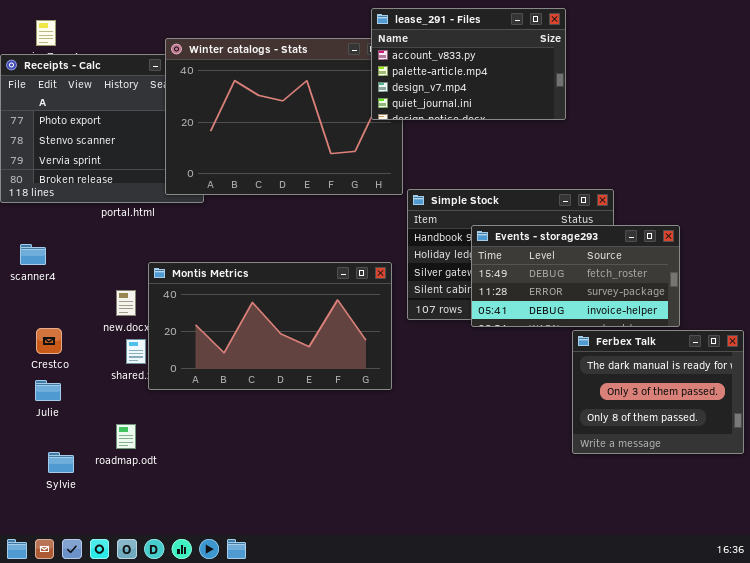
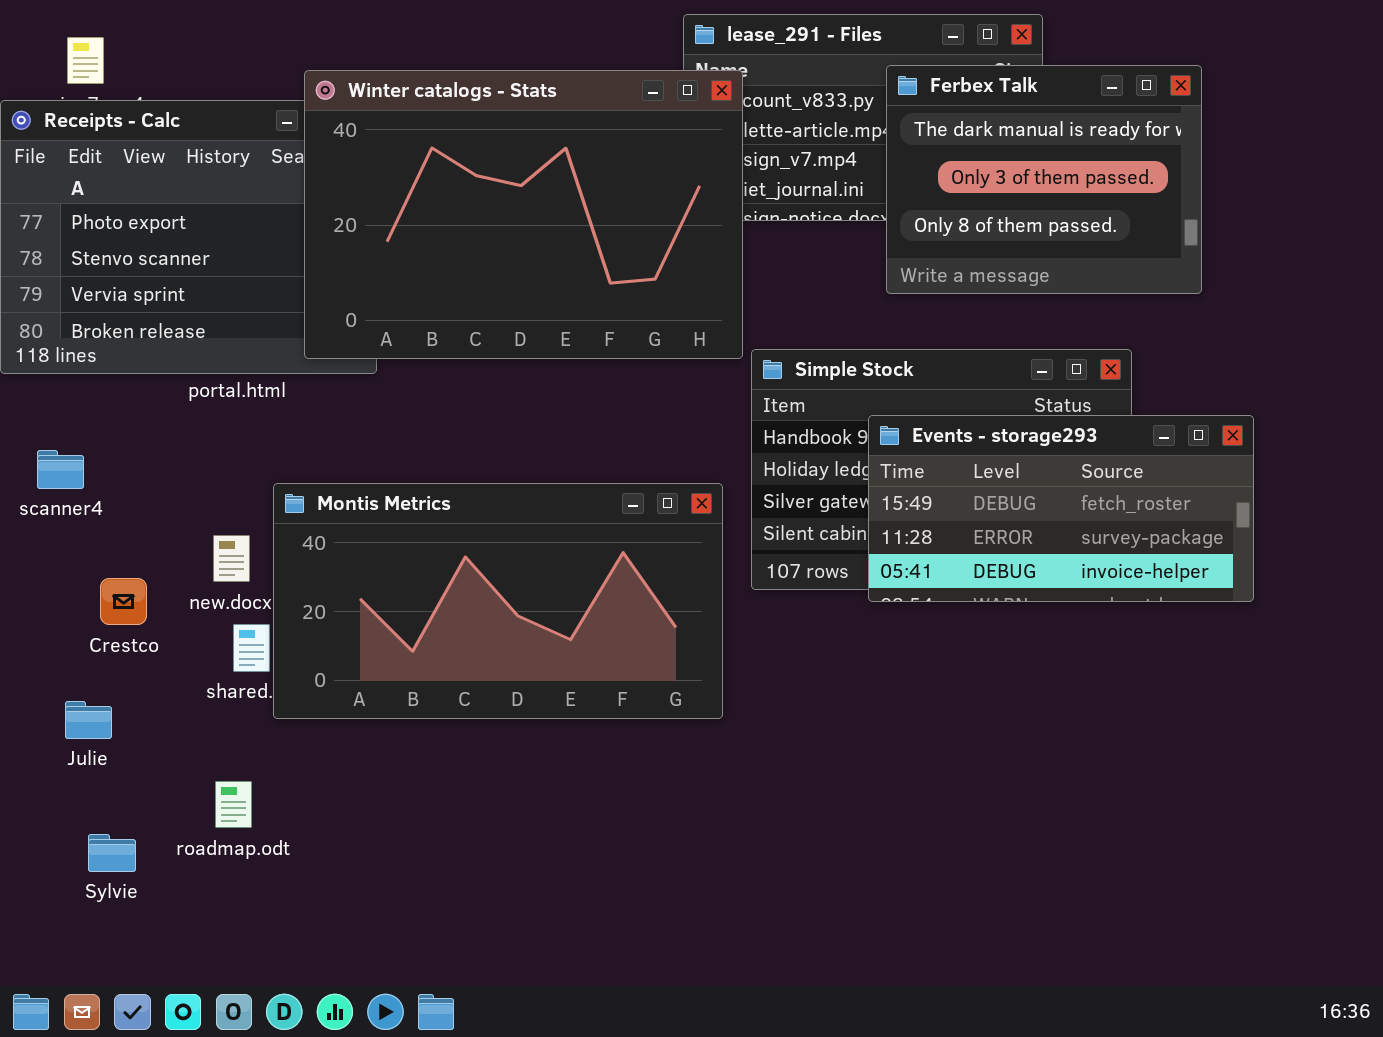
Winter catalogs - Stats: [165,38,403,195] -> [304,70,743,359], raised
Crestco: [36,328,62,354] -> [100,578,147,625], moved
Ferbex Talk: [572,330,744,454] -> [886,65,1202,294], moved

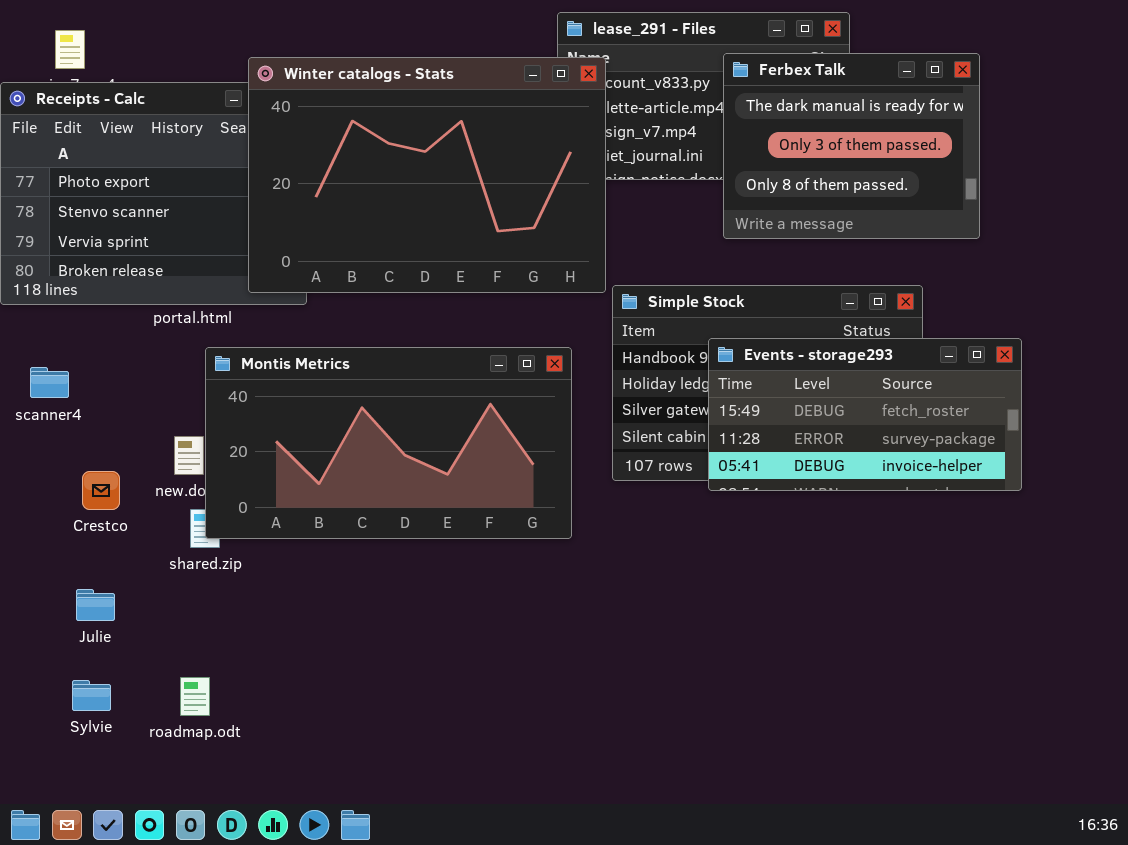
Montis Metrics: [273,483,723,719] -> [205,347,572,539], moved
Julie: [65,701,112,739] -> [76,589,115,621], moved
roadmap.odt: [215,781,252,828] -> [180,677,210,716], moved

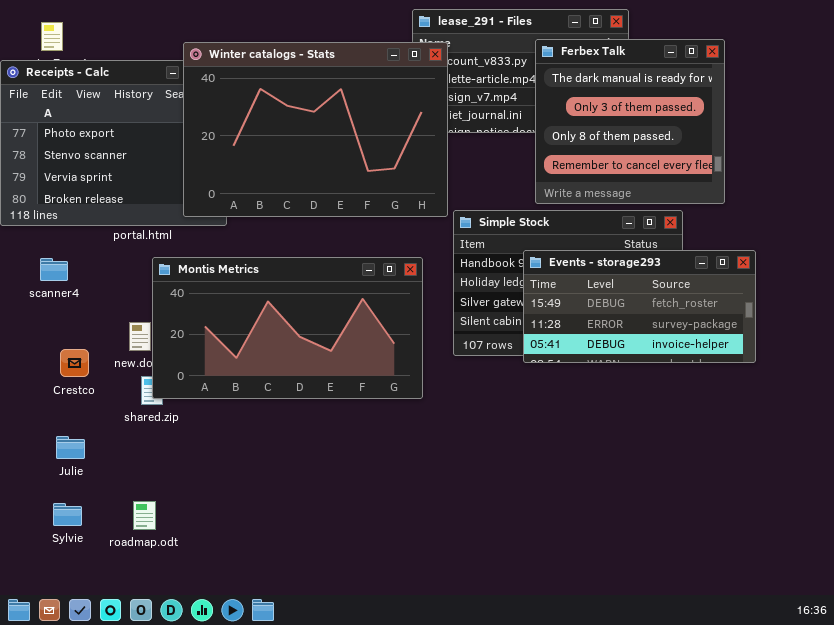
Ferbex Talk: [723,53,980,239] -> [535,39,725,204], resized
scanner4: [30,367,69,398] -> [40,258,68,281], moved

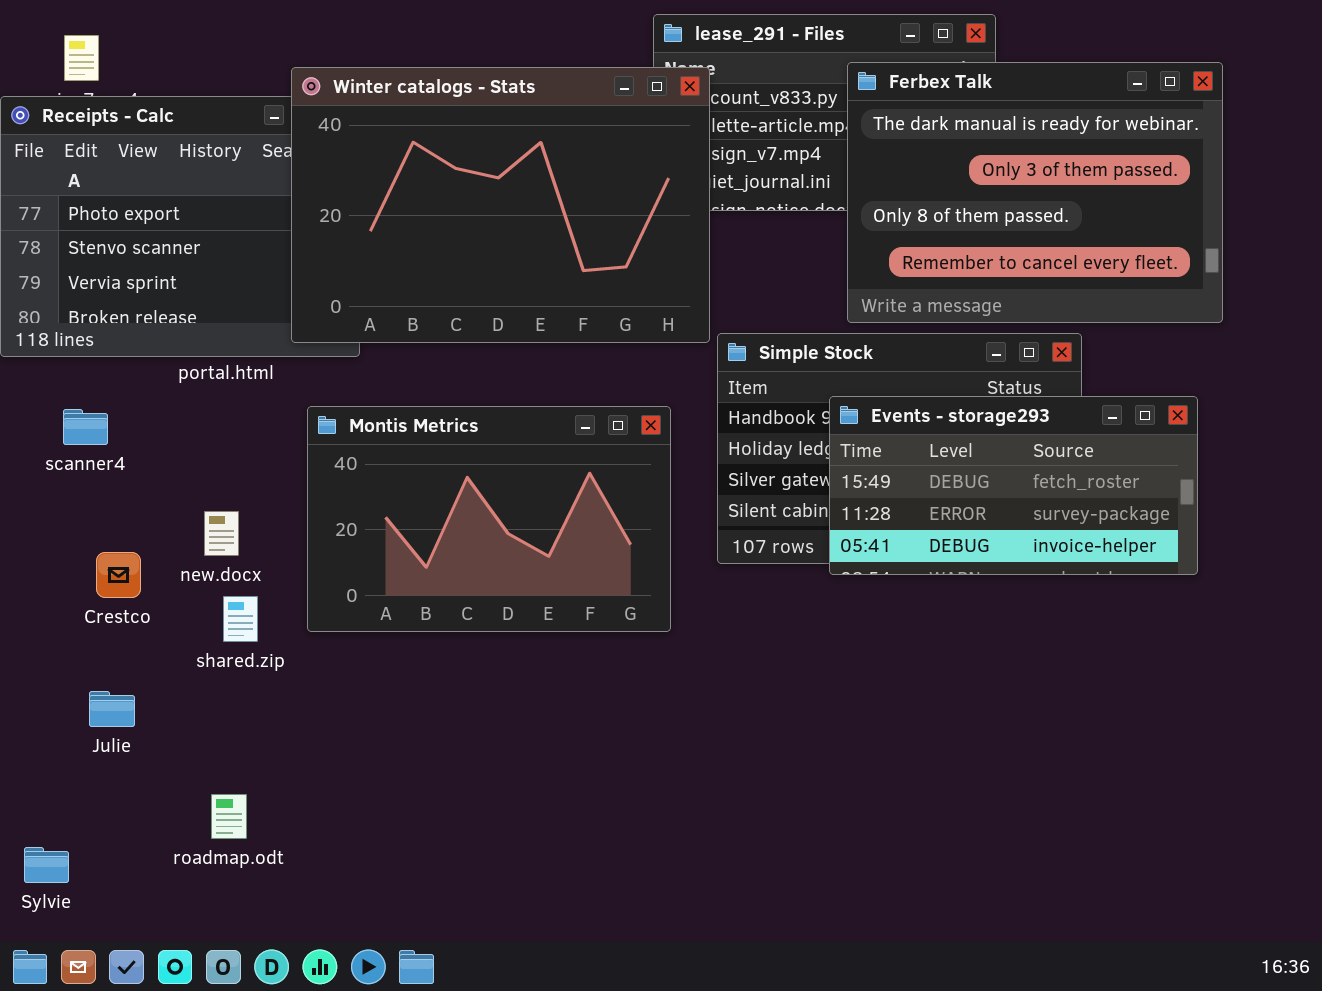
Ferbex Talk: [535,39,725,204] -> [847,62,1223,323], resized
Montis Metrics: [152,257,423,399] -> [307,406,671,632], resized
Sylvie: [53,503,82,526] -> [24,847,69,883], moved

